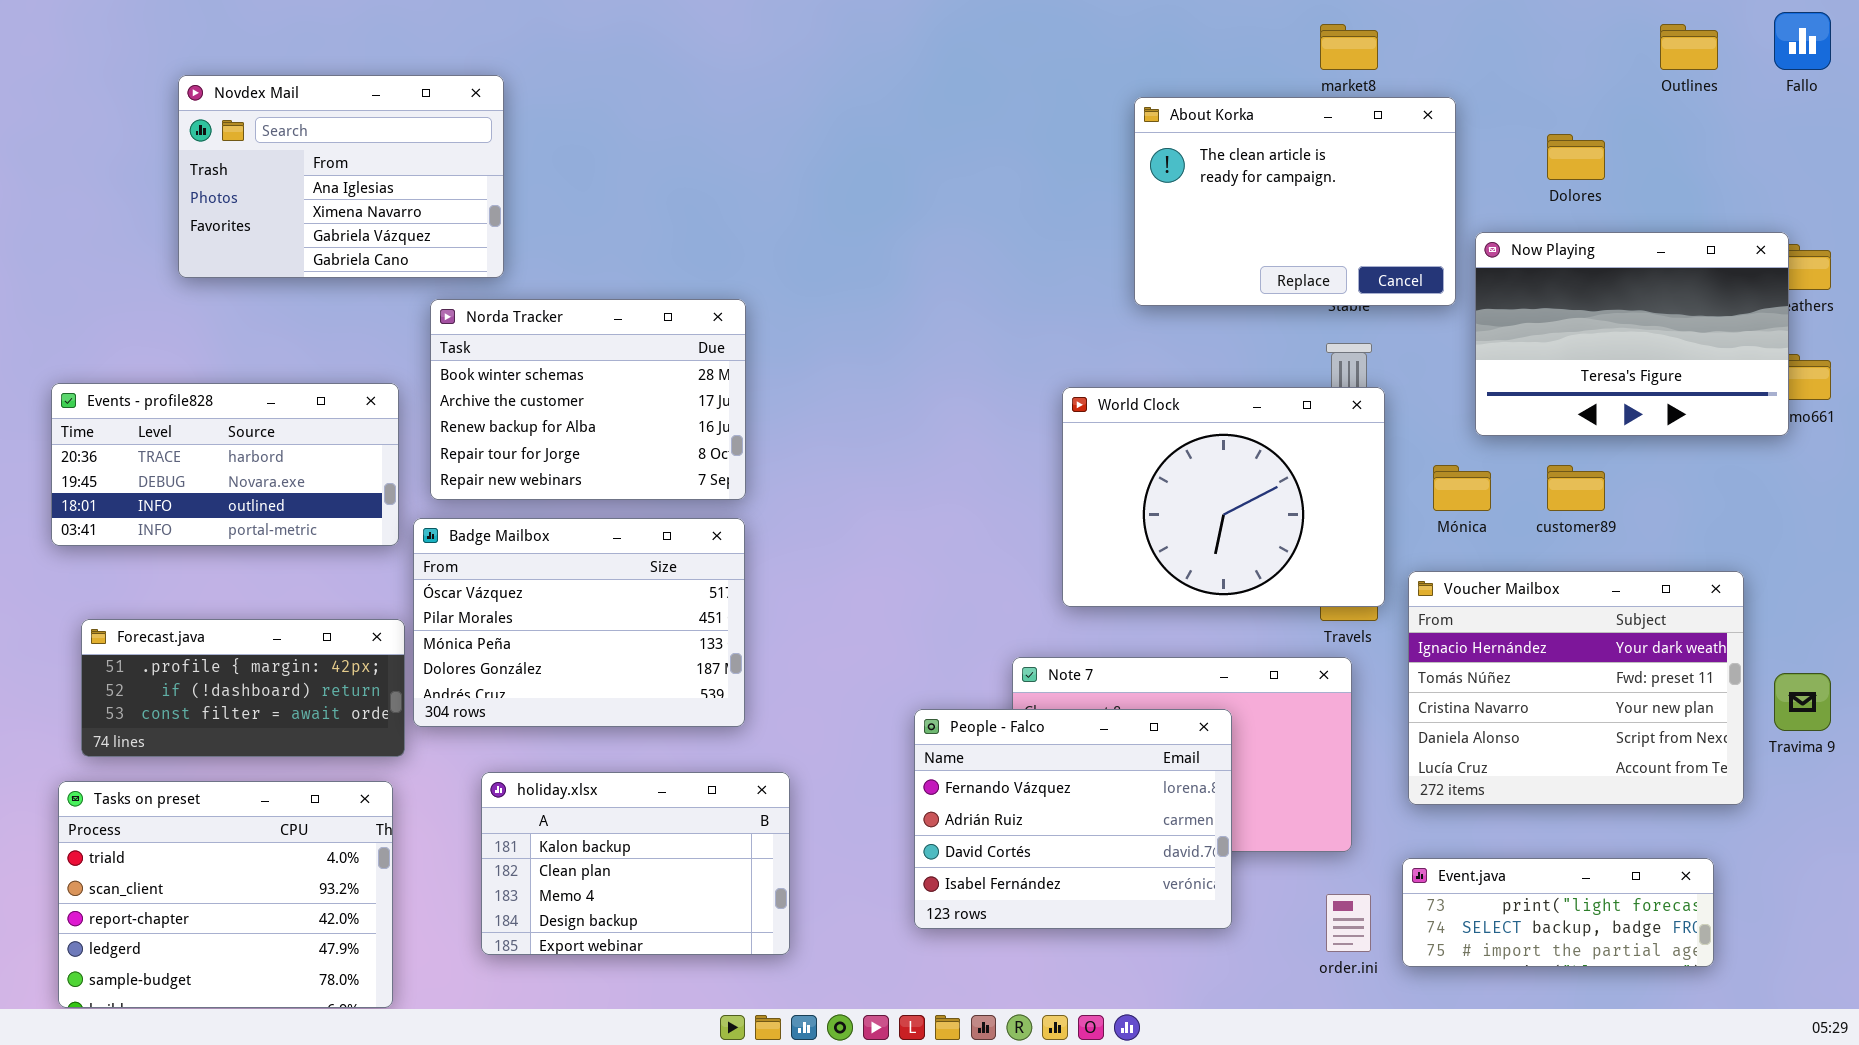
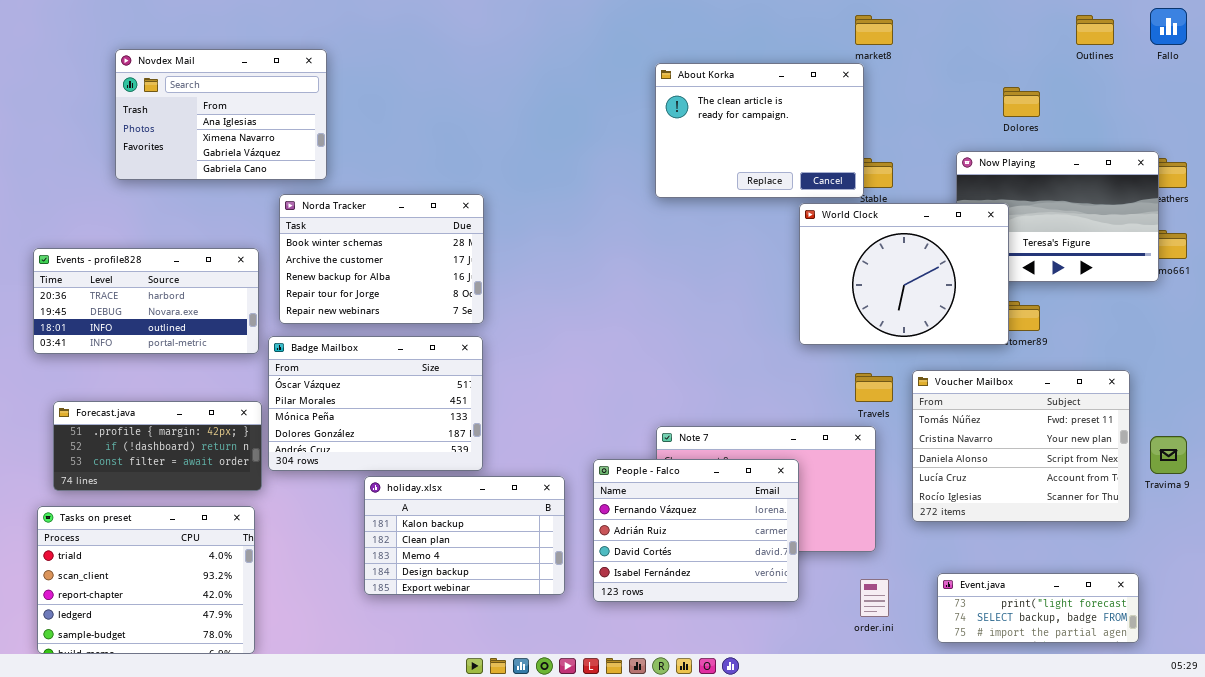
About Korka: [1134,97,1456,306] -> [655,63,864,198], moved
World Clock: [1062,387,1385,607] -> [799,203,1009,345], moved
Voucher Mailbox: [1408,571,1744,805] -> [912,370,1130,522], scrolled down 1 row
holiday.xlsx: [481,772,790,955] -> [364,476,565,595], moved
Event.java: [1402,858,1714,967] -> [937,573,1139,643], moved

